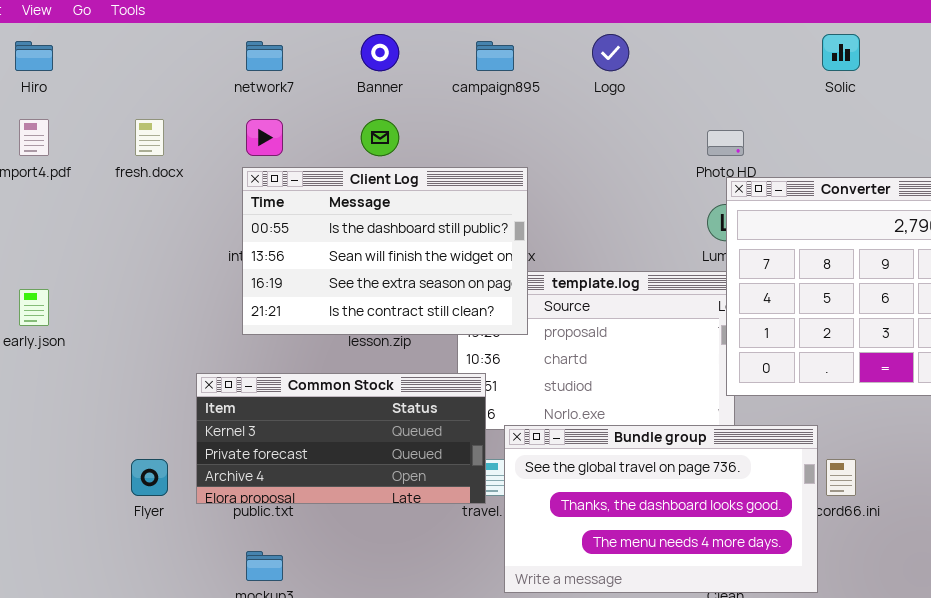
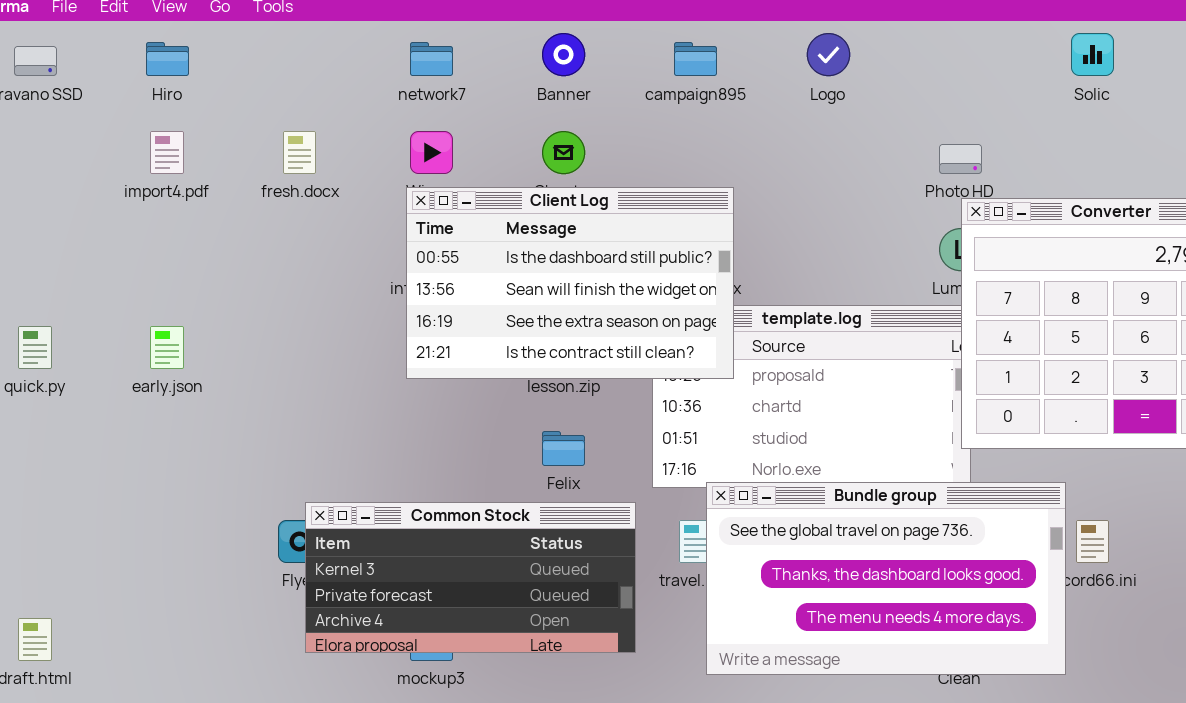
Common Stock: [196,373,486,504] -> [305,502,636,653], moved

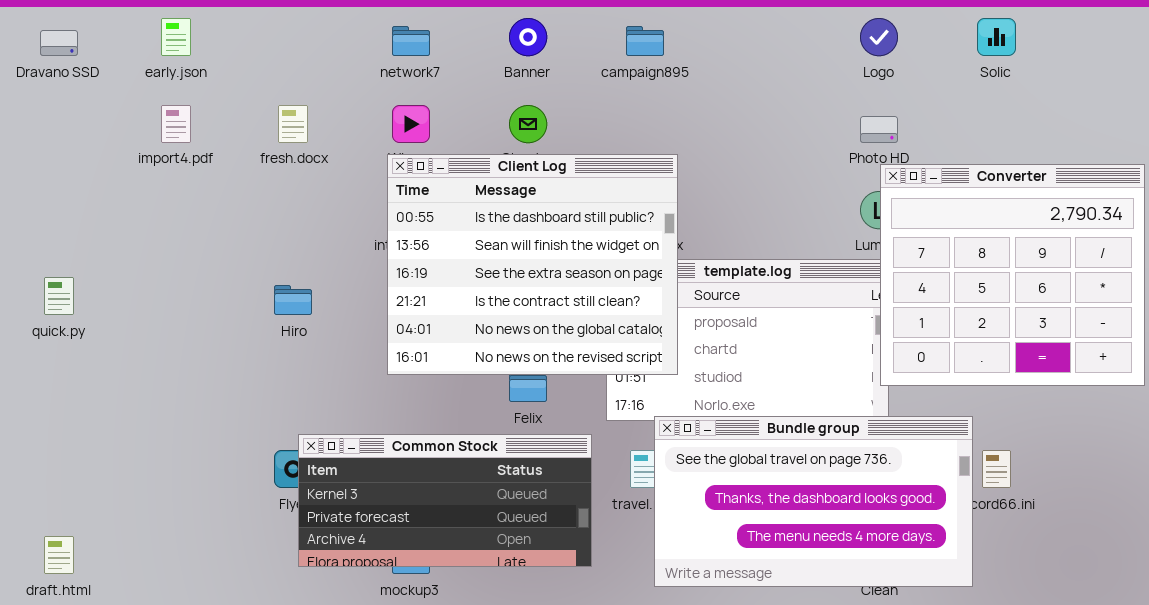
Logo: [807,33,850,76] -> [860,18,898,56], moved
Hiro: [146,42,189,76] -> [274,285,312,315], moved
Client Log: [406,187,734,379] -> [387,154,678,375], resized
early.json: [150,326,184,369] -> [161,18,191,56], moved

